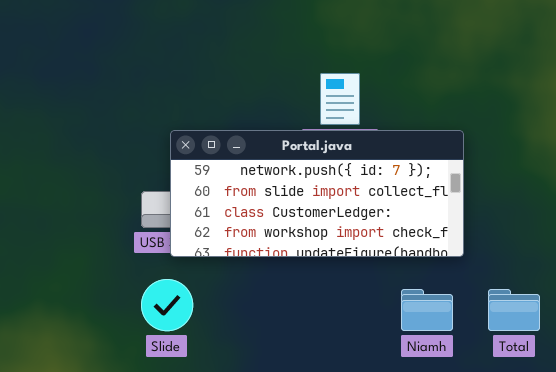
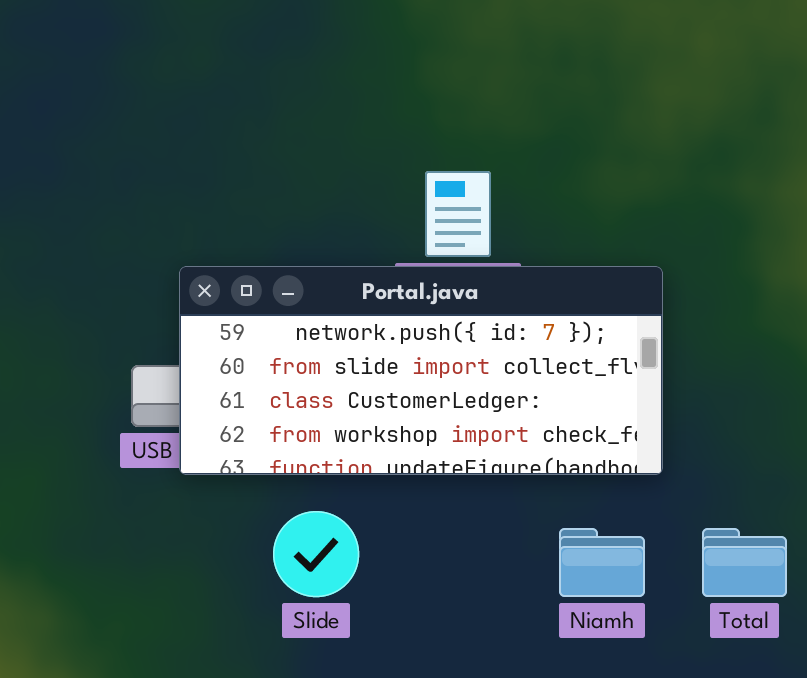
Slide: [141,279,193,331] -> [273,511,359,597], moved

